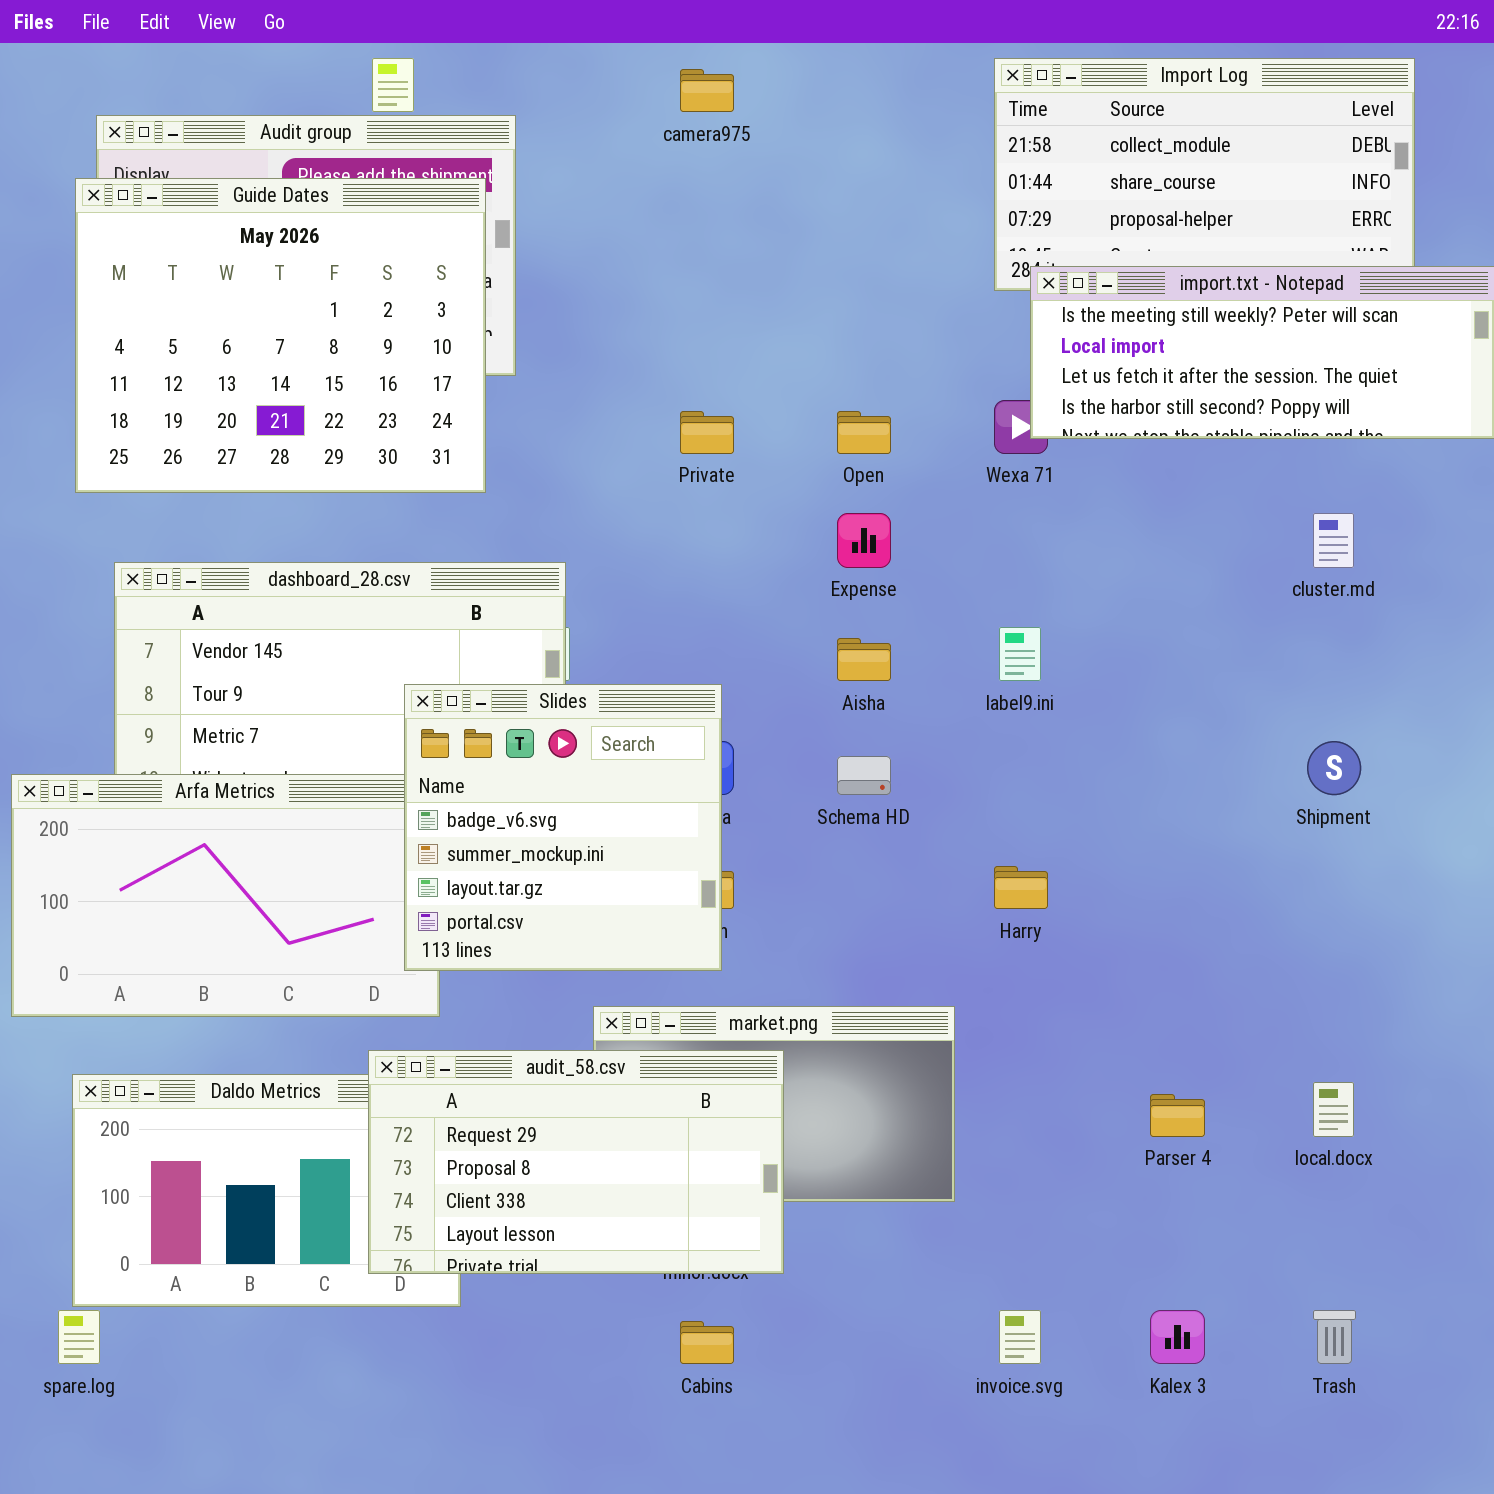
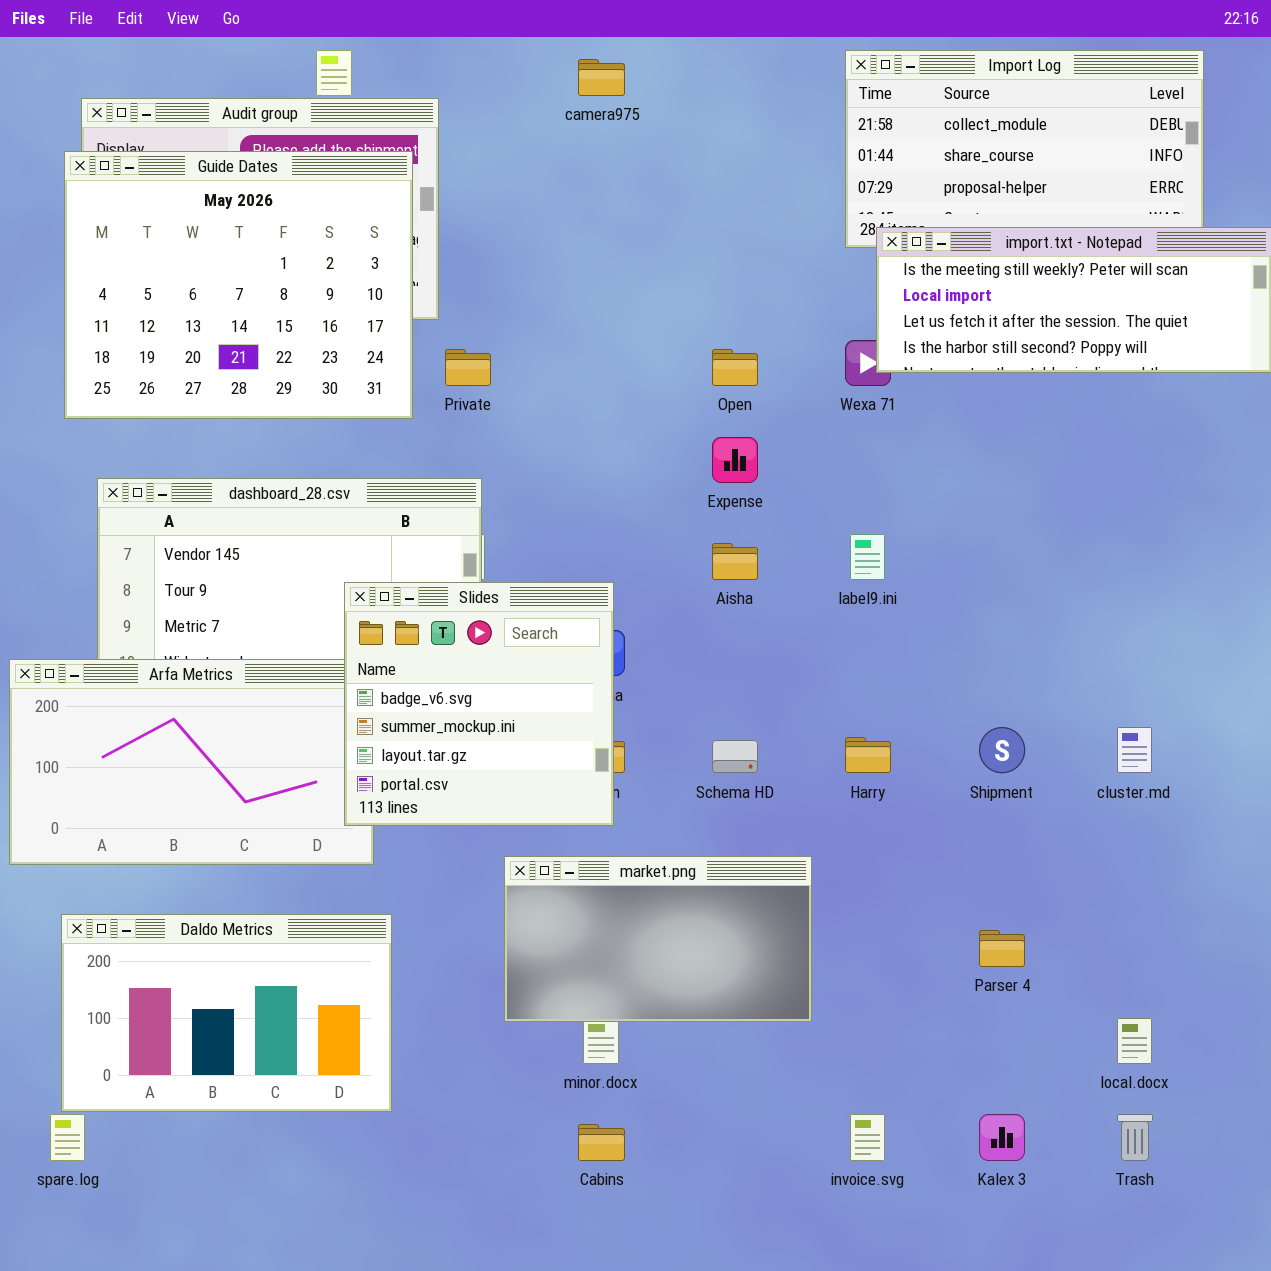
Private: [680,411,734,454] -> [445,349,491,386], moved
cluster.md: [1313,513,1354,568] -> [1117,727,1152,773], moved
Shipment: [1307,741,1361,795] -> [979,727,1025,773], moved
Schema HD: [837,756,891,795] -> [712,740,758,773], moved
audit_58.csv: [368,1050,784,1274] -> none, closed
local.docx: [1313,1082,1354,1137] -> [1117,1018,1152,1064], moved

